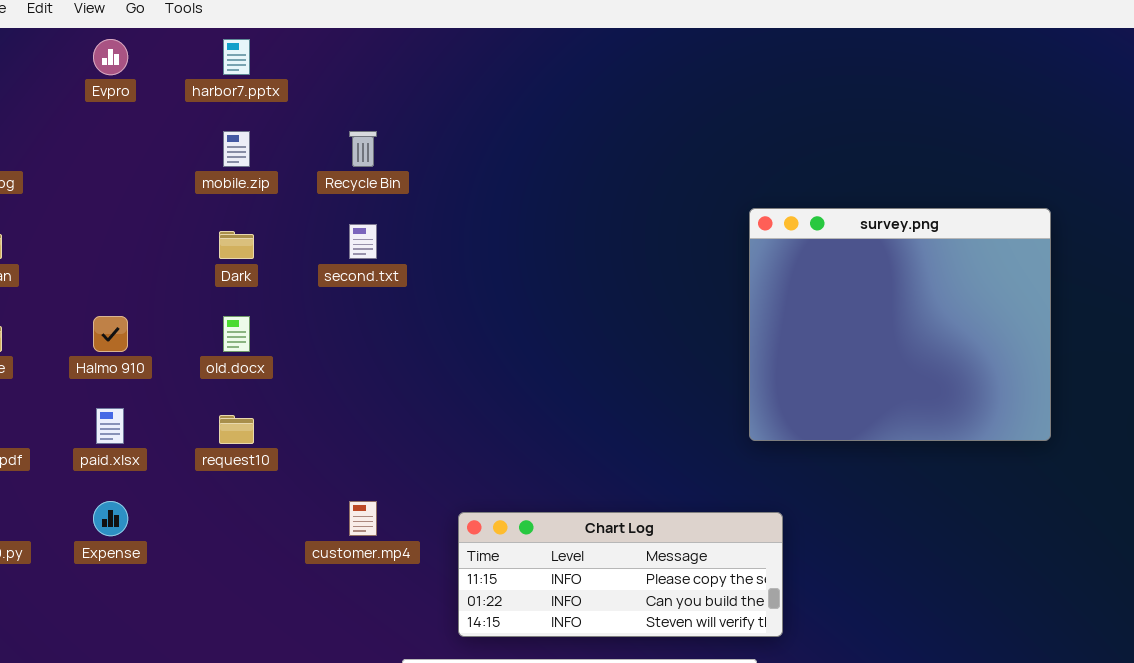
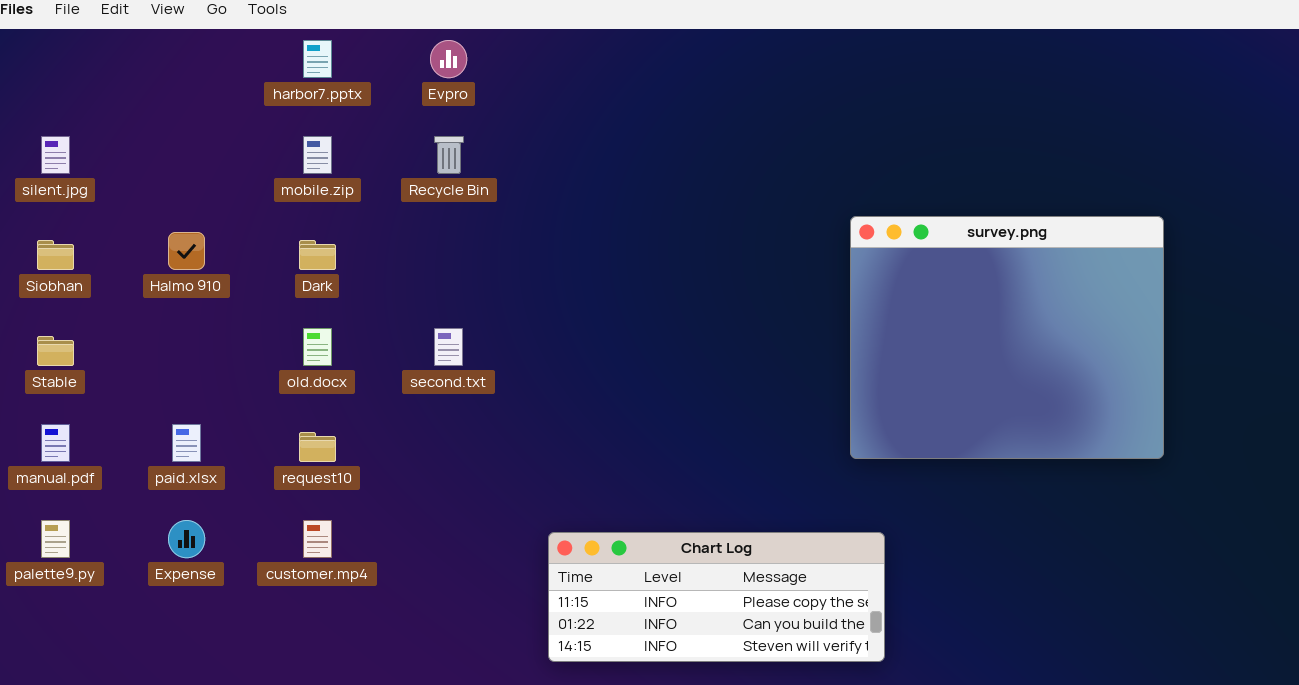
Evpro: [93,39,128,75] -> [430,40,467,78], moved
second.txt: [349,224,377,259] -> [434,328,463,366], moved
Halmo 910: [93,316,128,352] -> [168,232,205,270], moved
customer.mp4: [349,501,377,536] -> [303,520,332,558], moved

